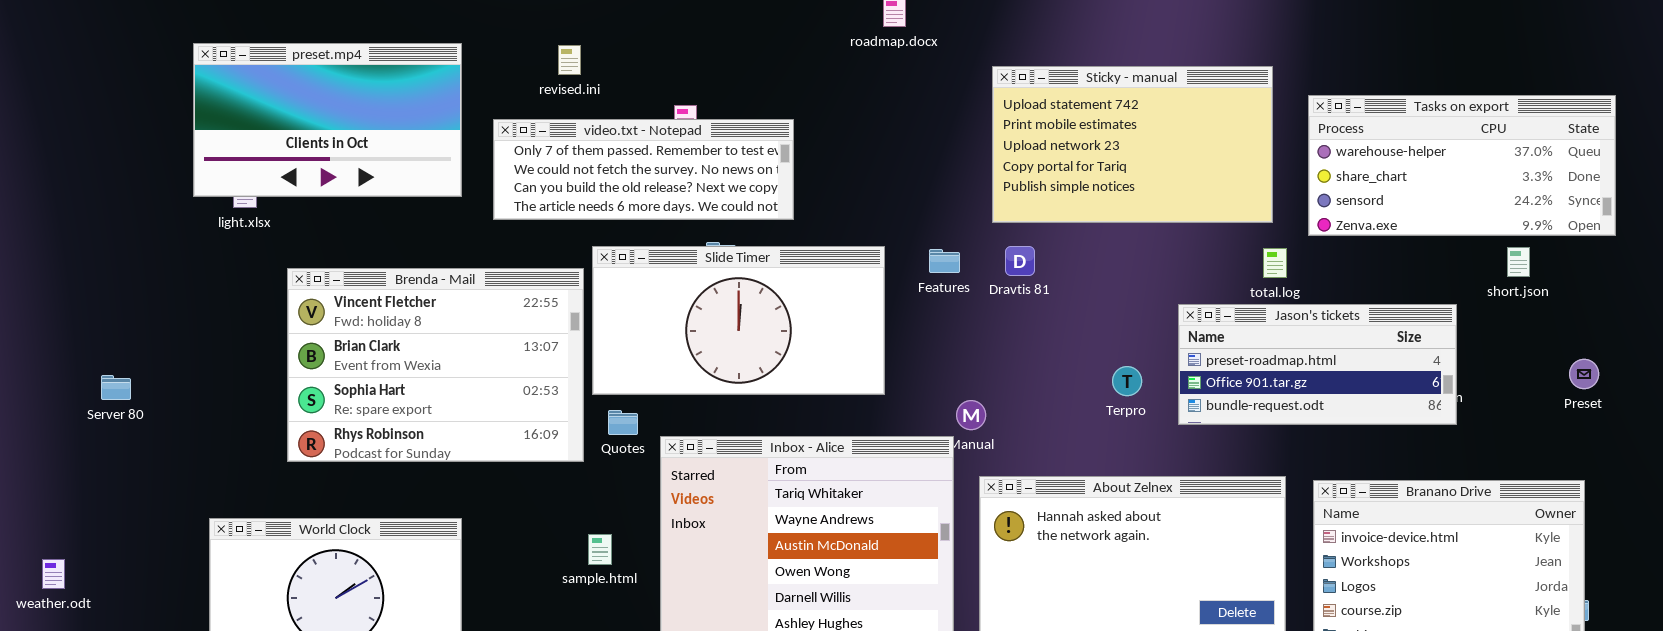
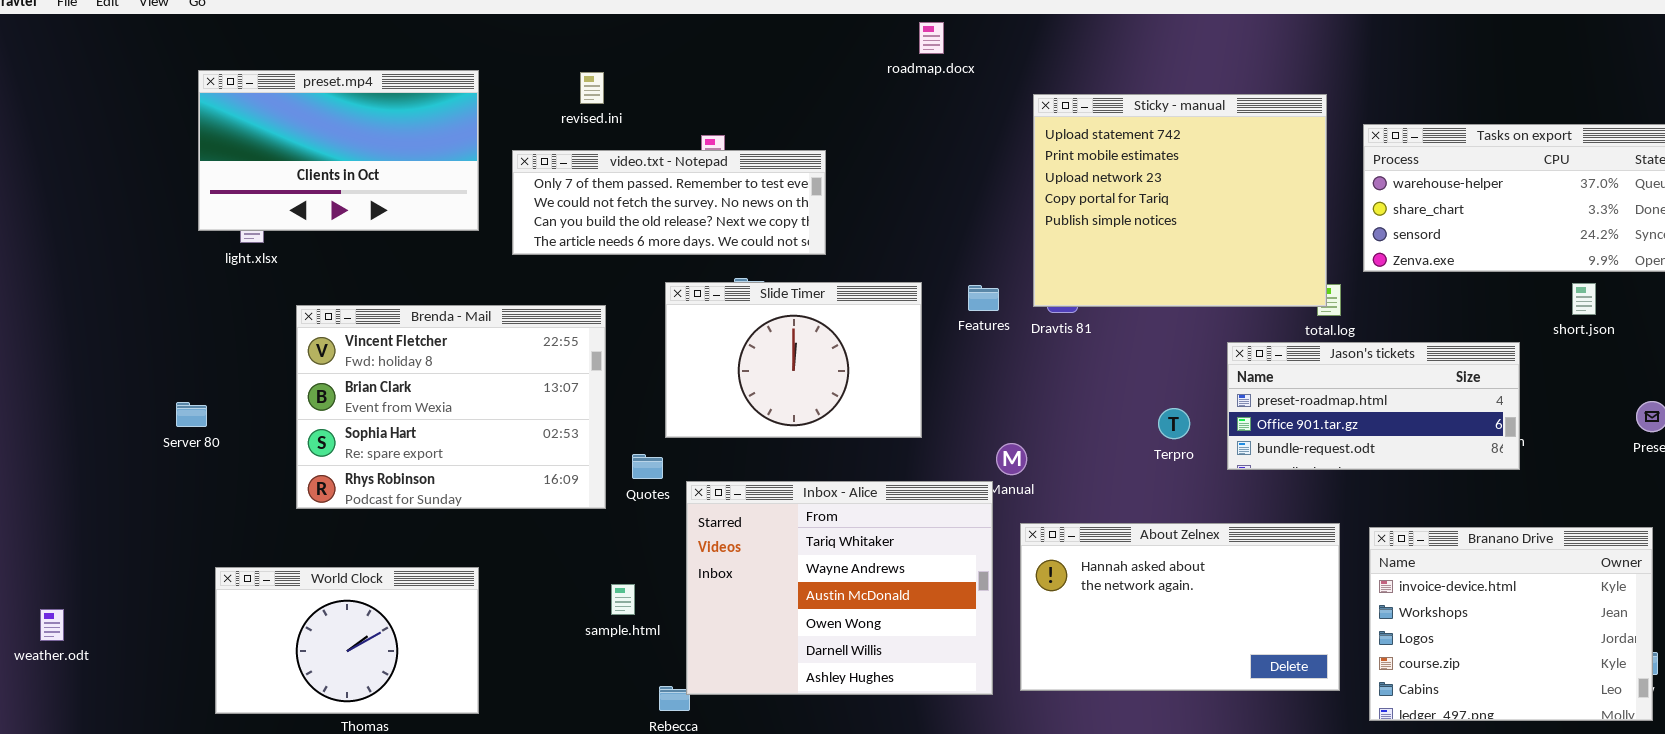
Sticky - manual: [992,66,1273,223] -> [1033,94,1327,307], resized
Slide Timer: [592,246,885,395] -> [665,282,922,438], resized
Server 80: [101,375,131,400] -> [176,402,207,427], moved

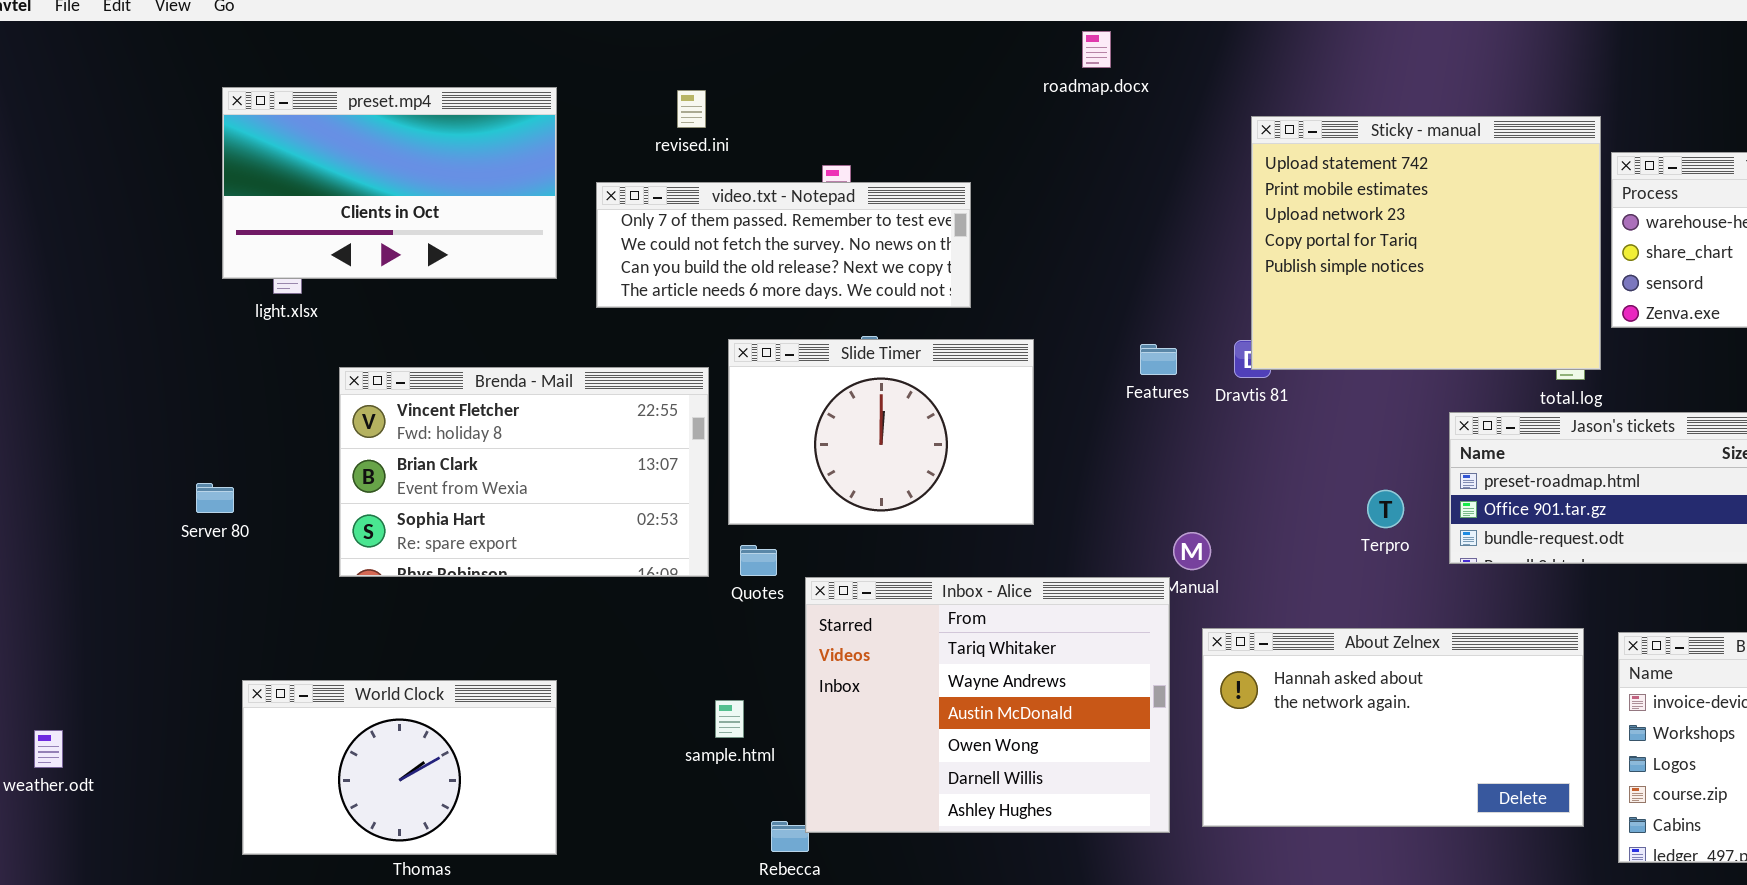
Sticky - manual: [1033,94,1327,307] -> [1251,116,1601,370], moved
Slide Timer: [665,282,922,438] -> [728,339,1034,525], moved
Brenda - Mail: [296,305,606,509] -> [339,367,709,577], resized

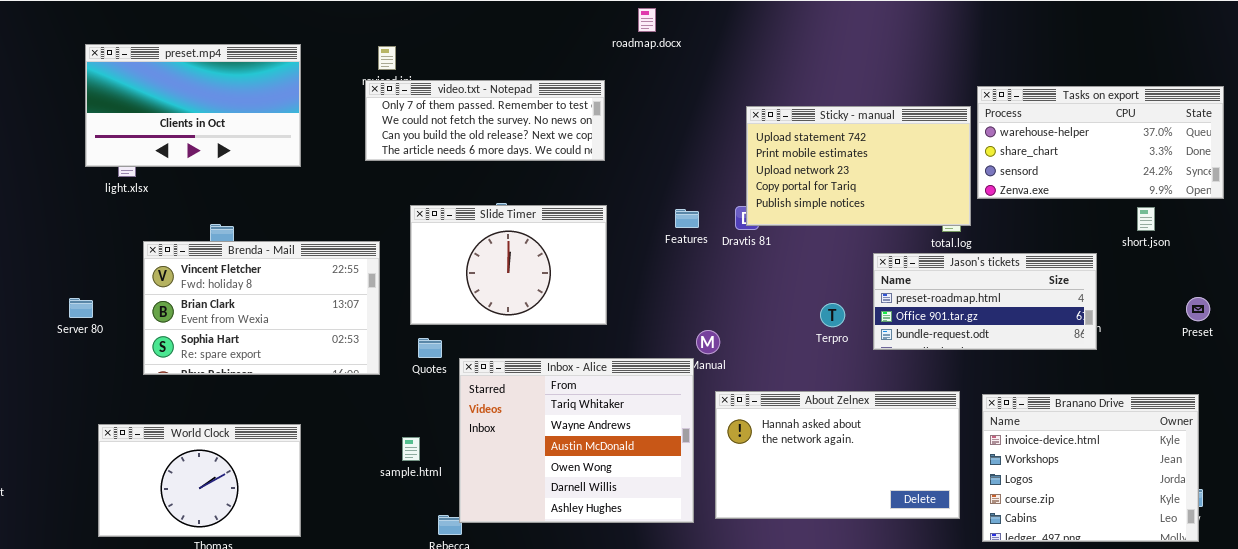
Sticky - manual: [1251,116,1601,370] -> [746,106,971,226], resized
video.txt - Notepad: [596,182,971,308] -> [365,80,605,161], moved
Brenda - Mail: [339,367,709,577] -> [143,241,380,375], moved

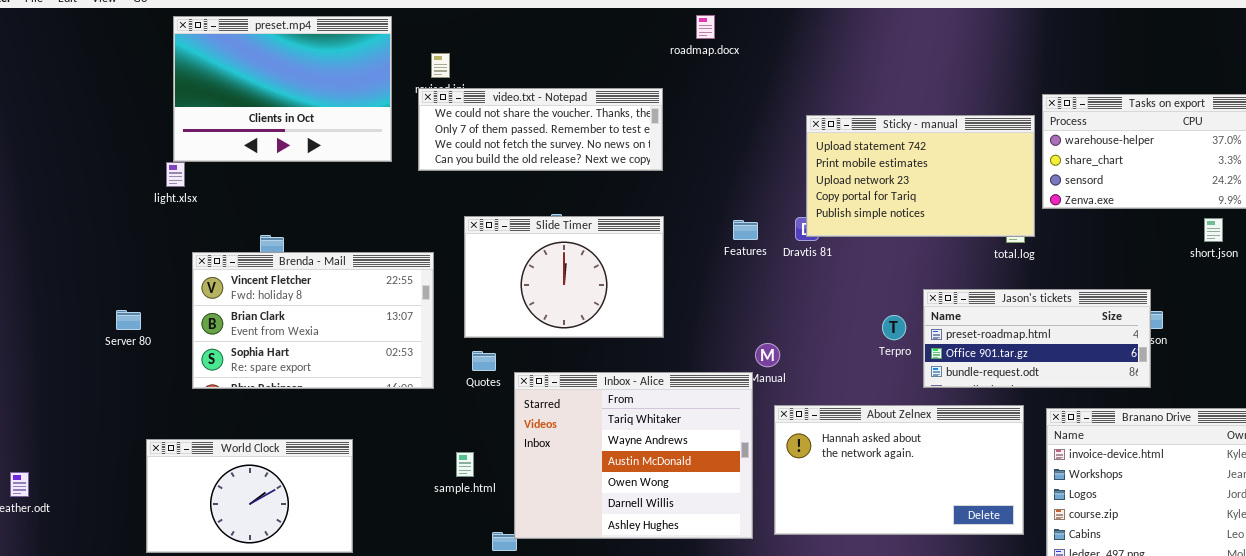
preset.mp4: [85,44,301,167] -> [173,16,392,162], moved, resized
video.txt - Notepad: [365,80,605,161] -> [418,88,663,171], scrolled up 1 row
Jason's tickets: [873,253,1097,350] -> [923,289,1151,388], moved

